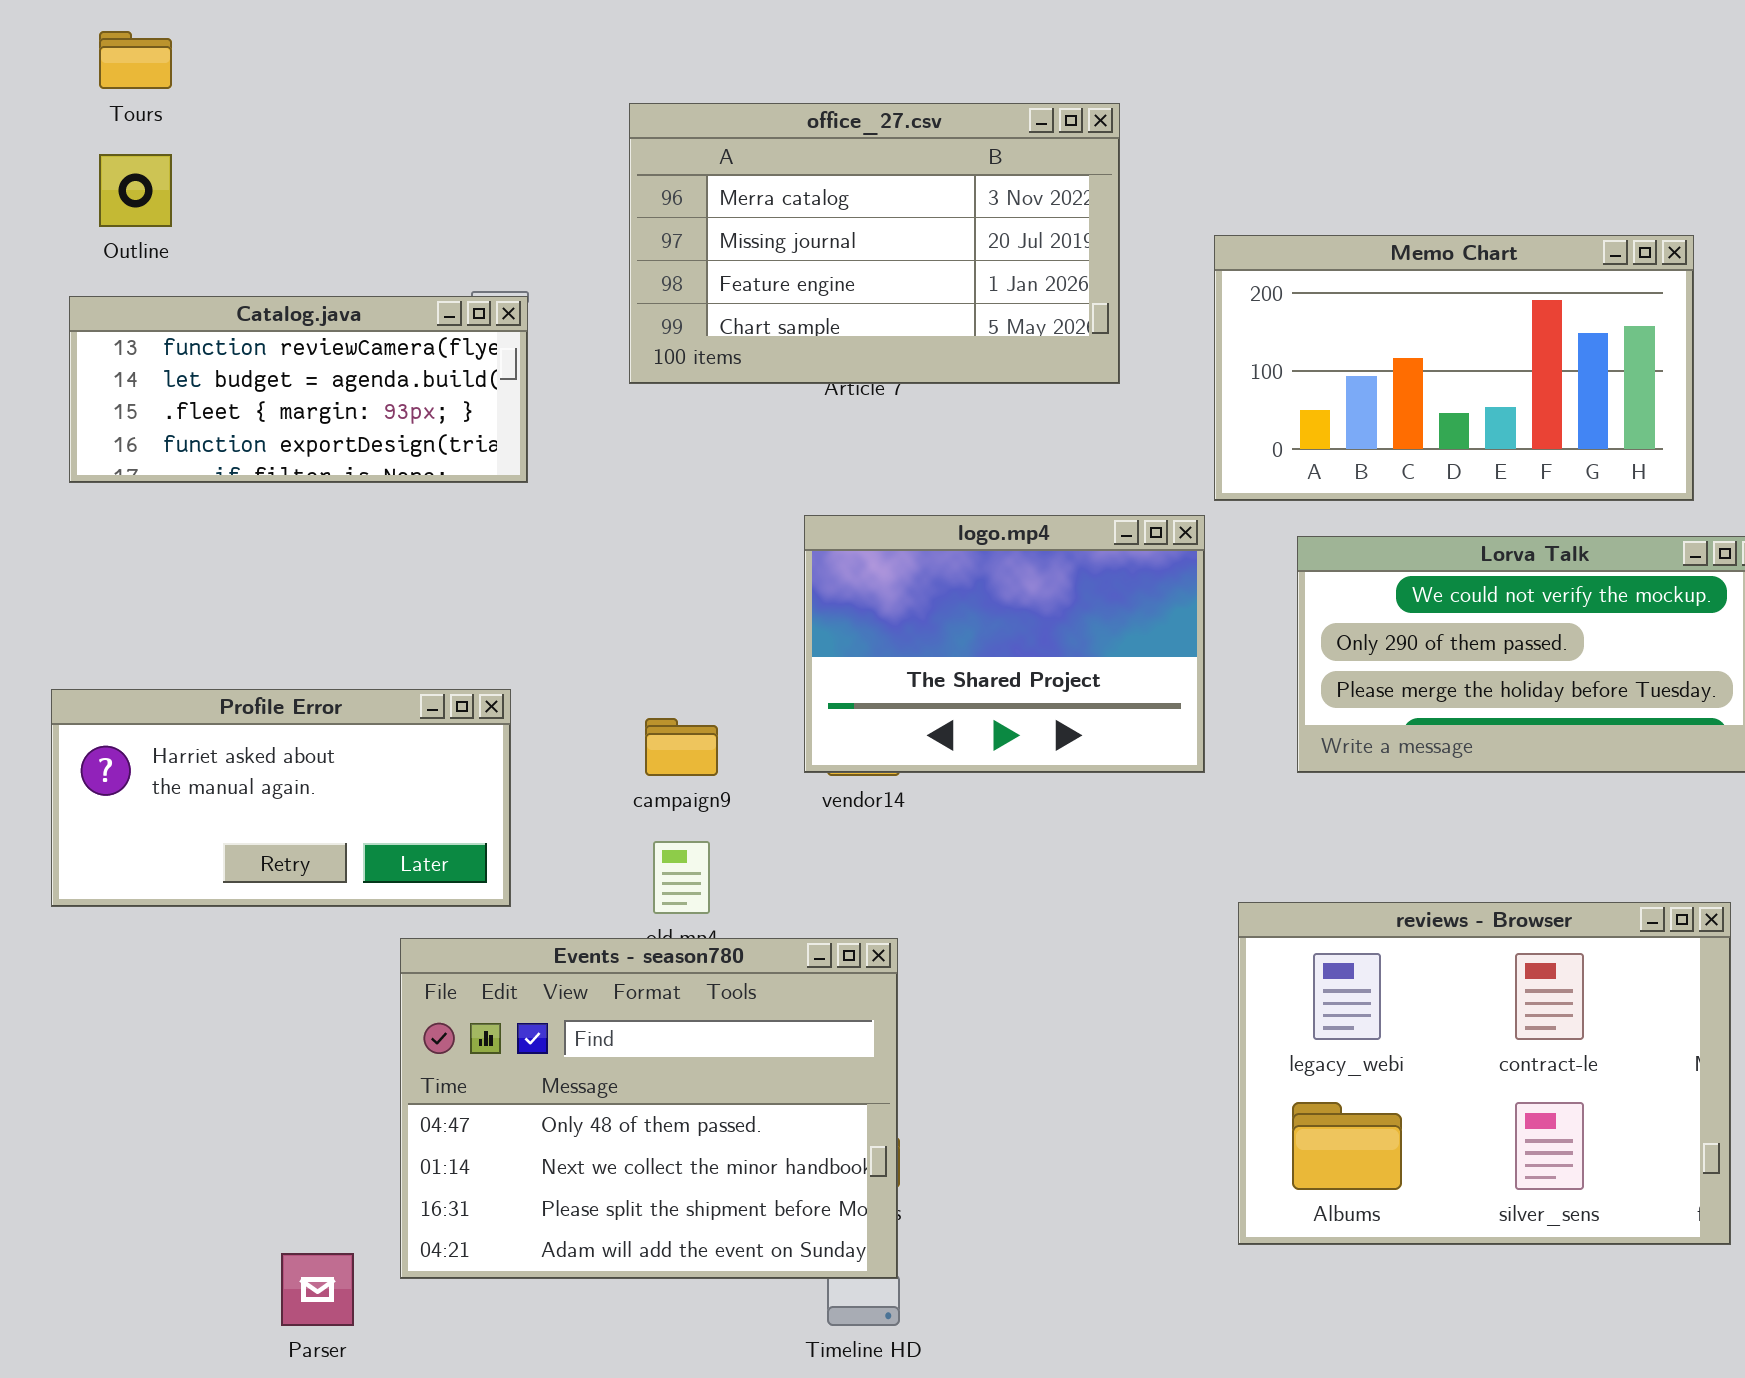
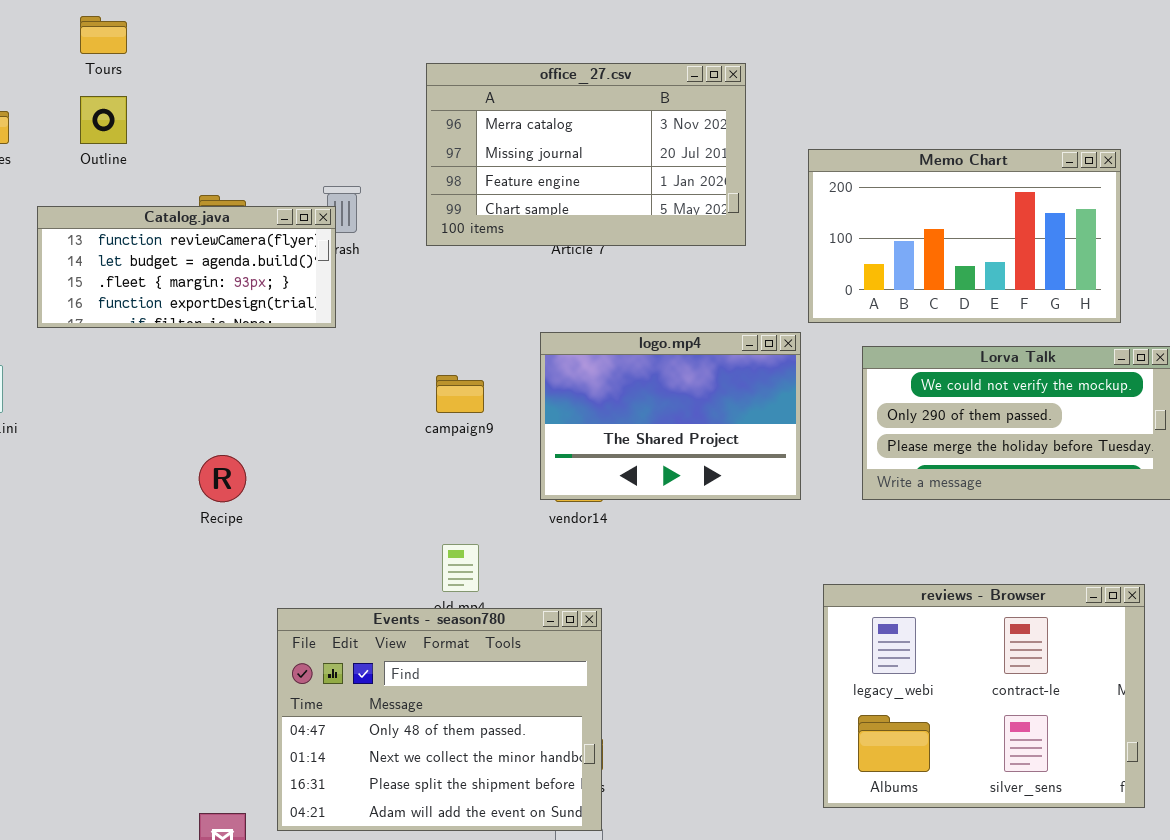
Catalog.java: [69,296,528,483] -> [37,206,336,328], moved
Profile Error: [51,689,511,907] -> none, closed
campaign9: [645,718,718,776] -> [436,375,484,413], moved

